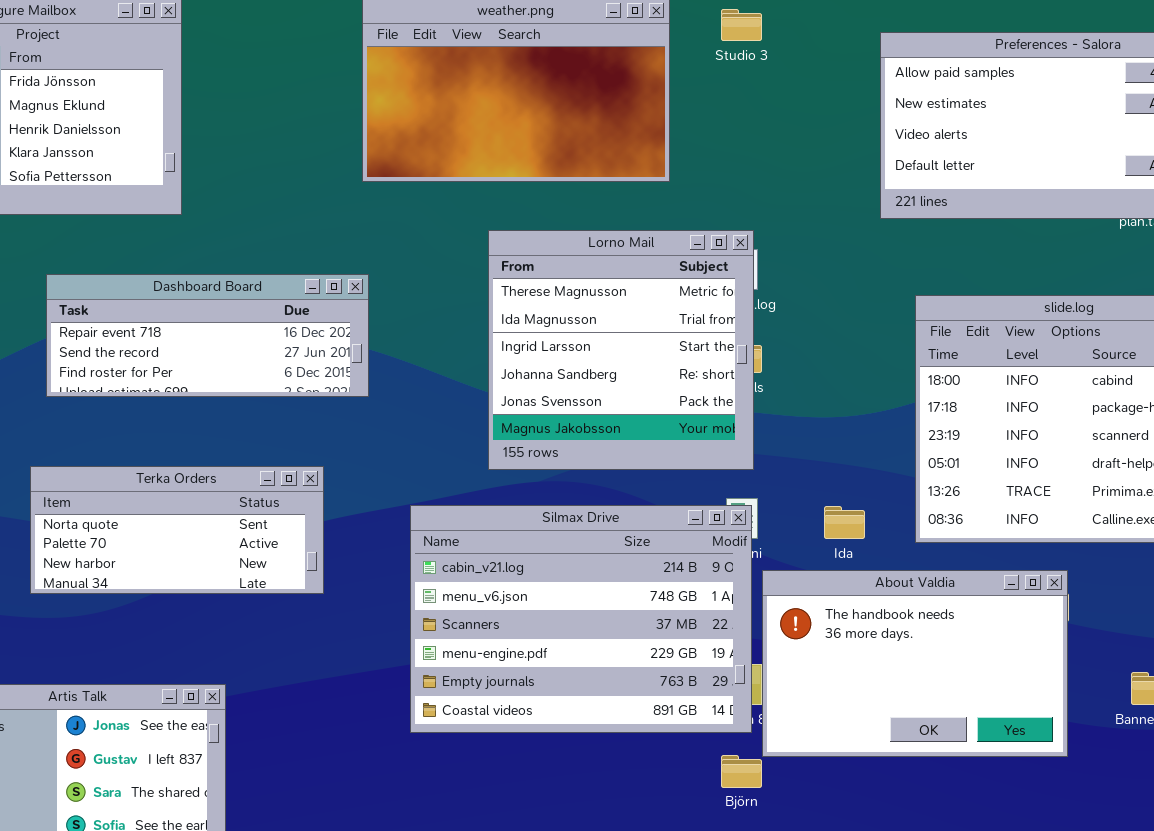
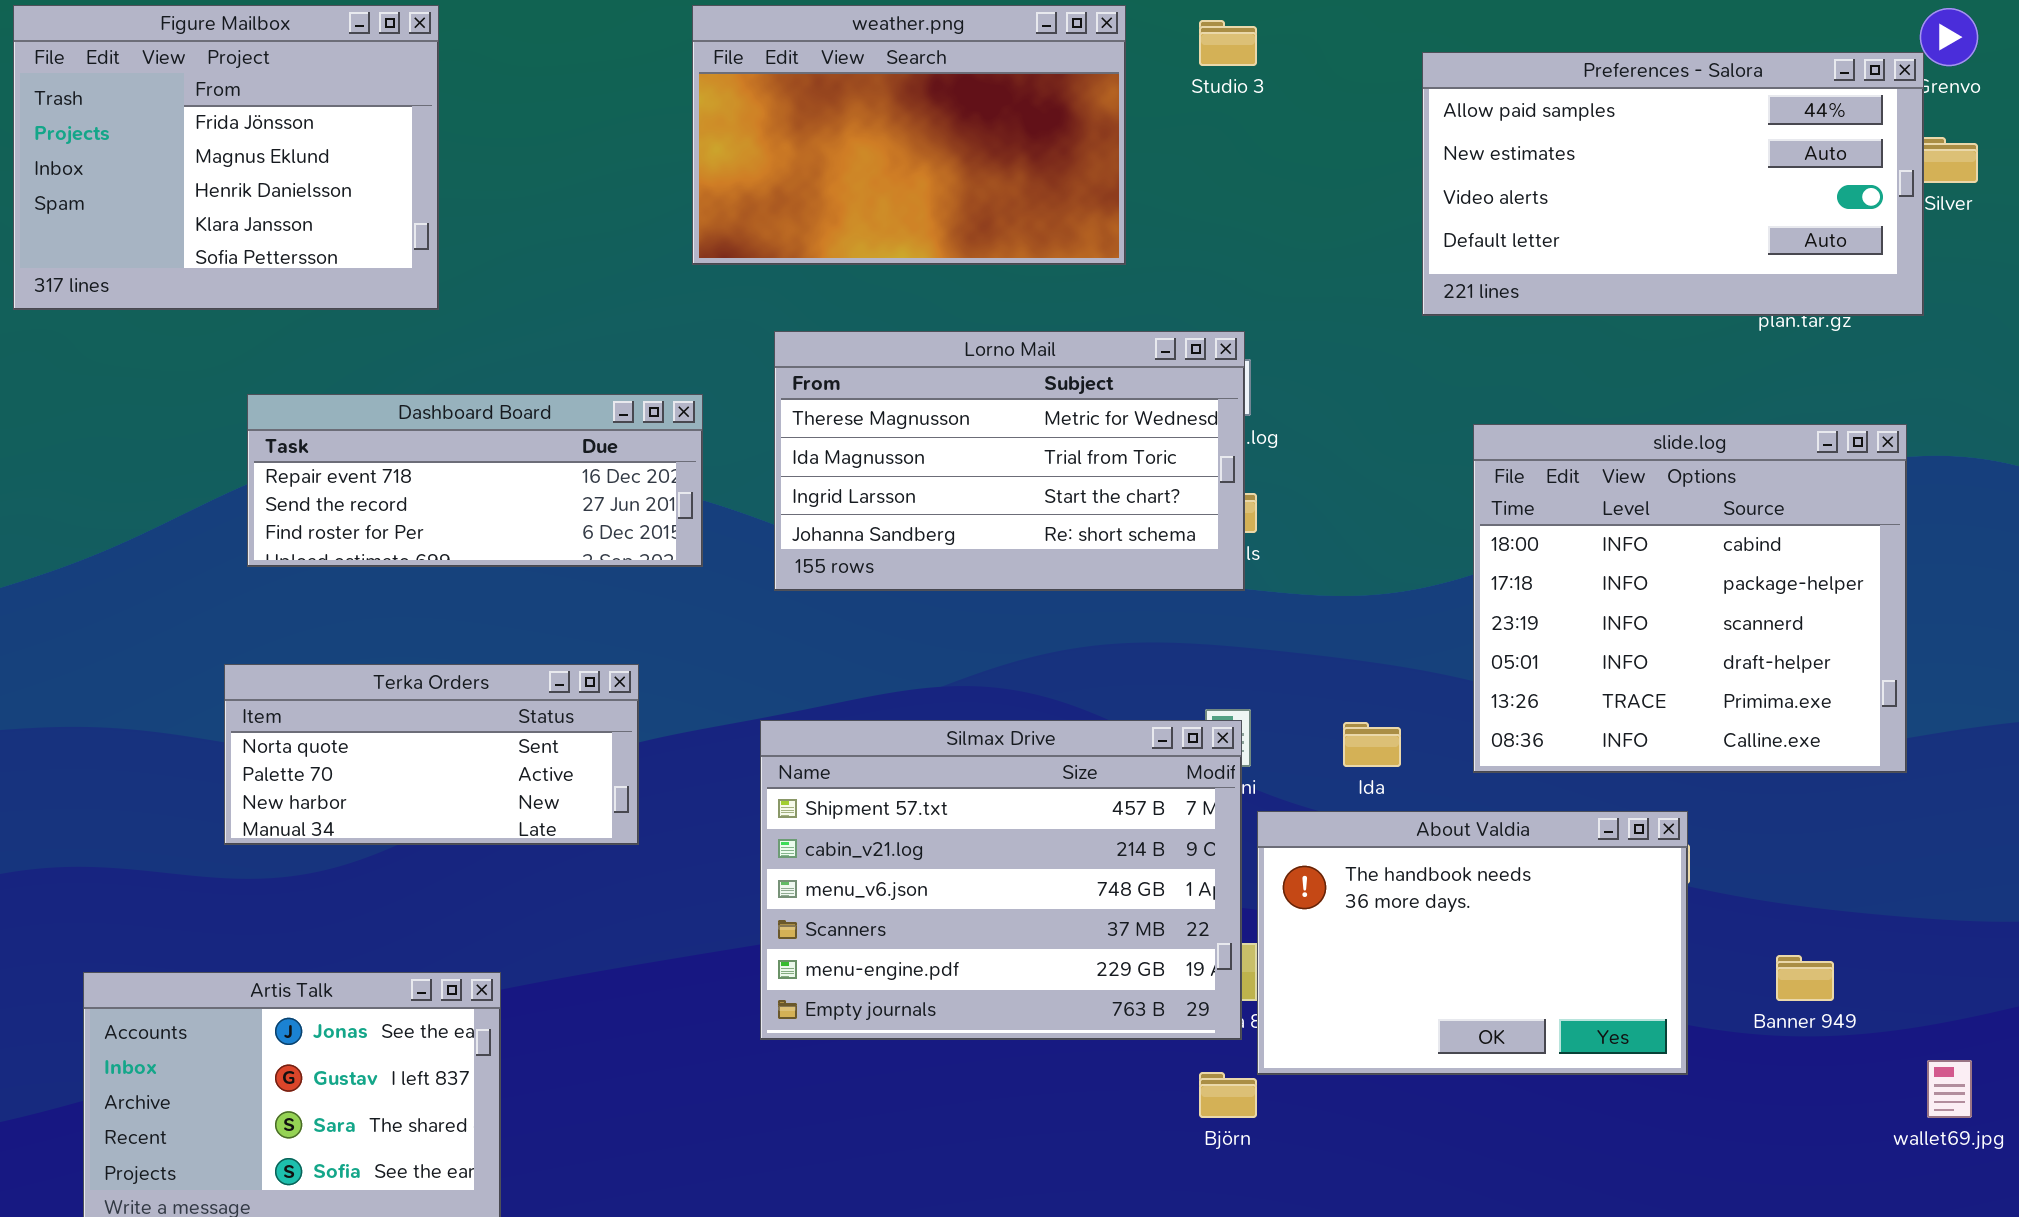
Lorno Mail: [488,230,754,470] -> [774,331,1245,591], resized
Silmax Drive: [410,505,752,733] -> [760,720,1242,1040], scrolled up 1 row

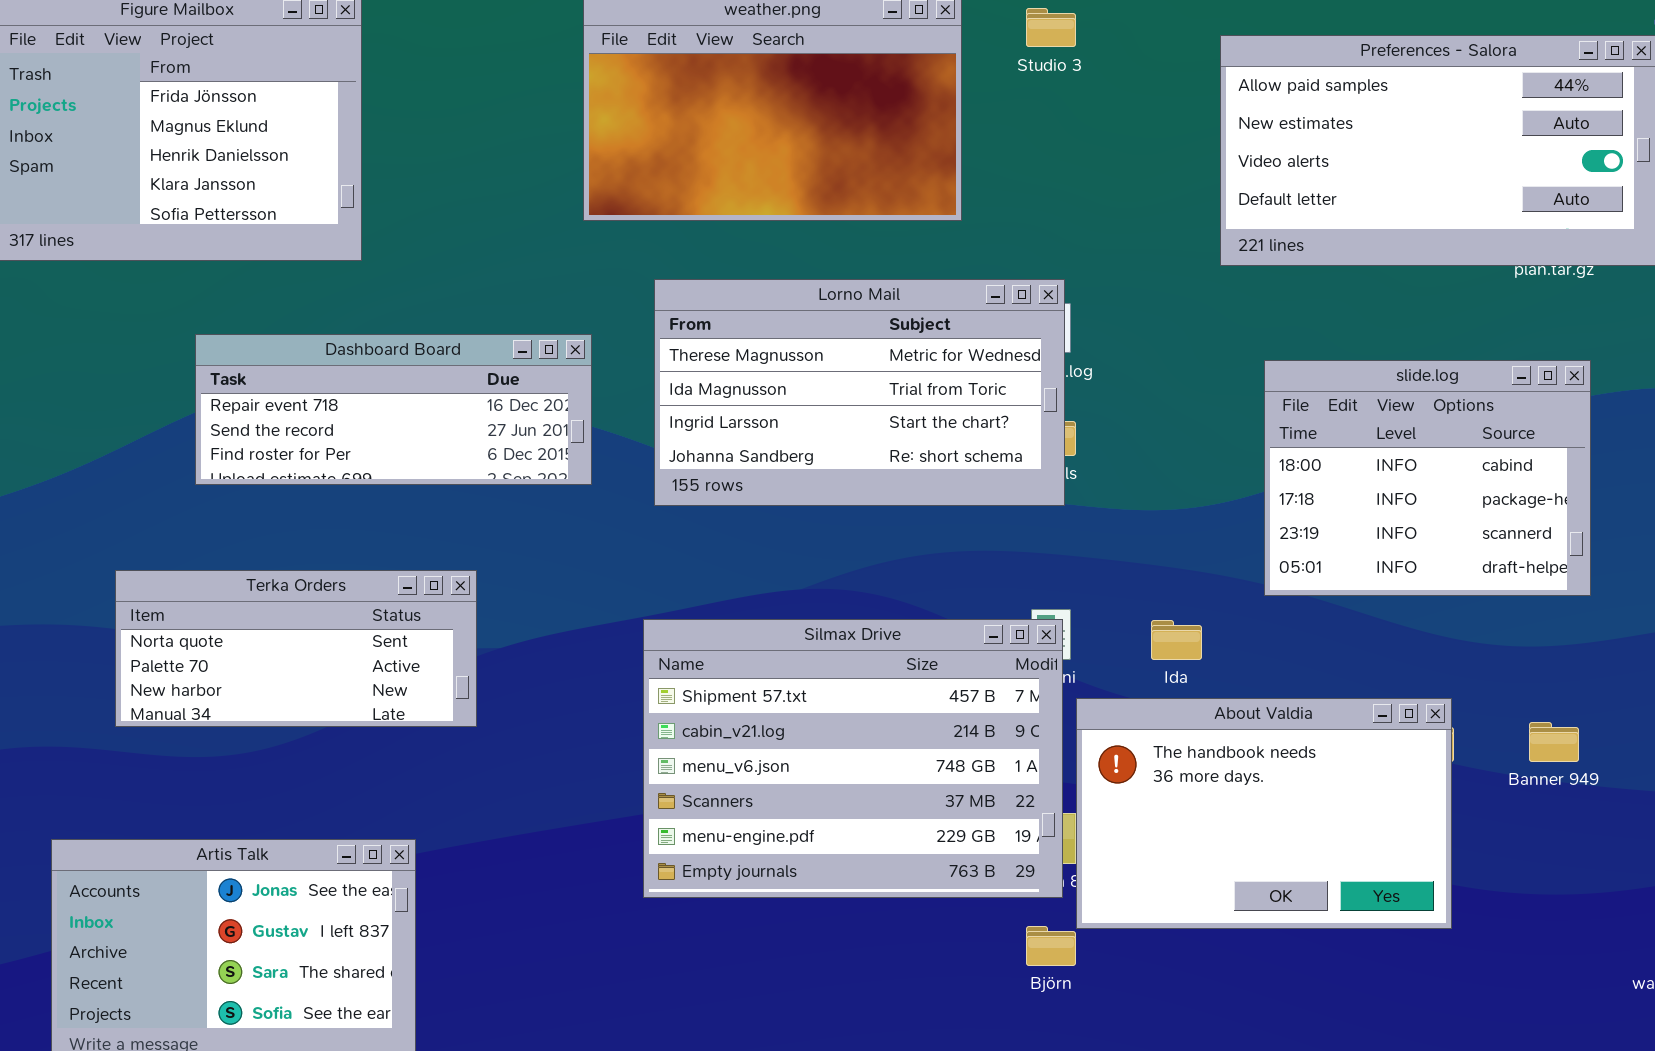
slide.log: [1473,424,1907,773] -> [1264,360,1591,596], resized
Terka Orders: [224,664,639,845] -> [115,570,477,727], moved
Banner 949: [1776,955,1834,1001] -> [1529,722,1579,762], moved

